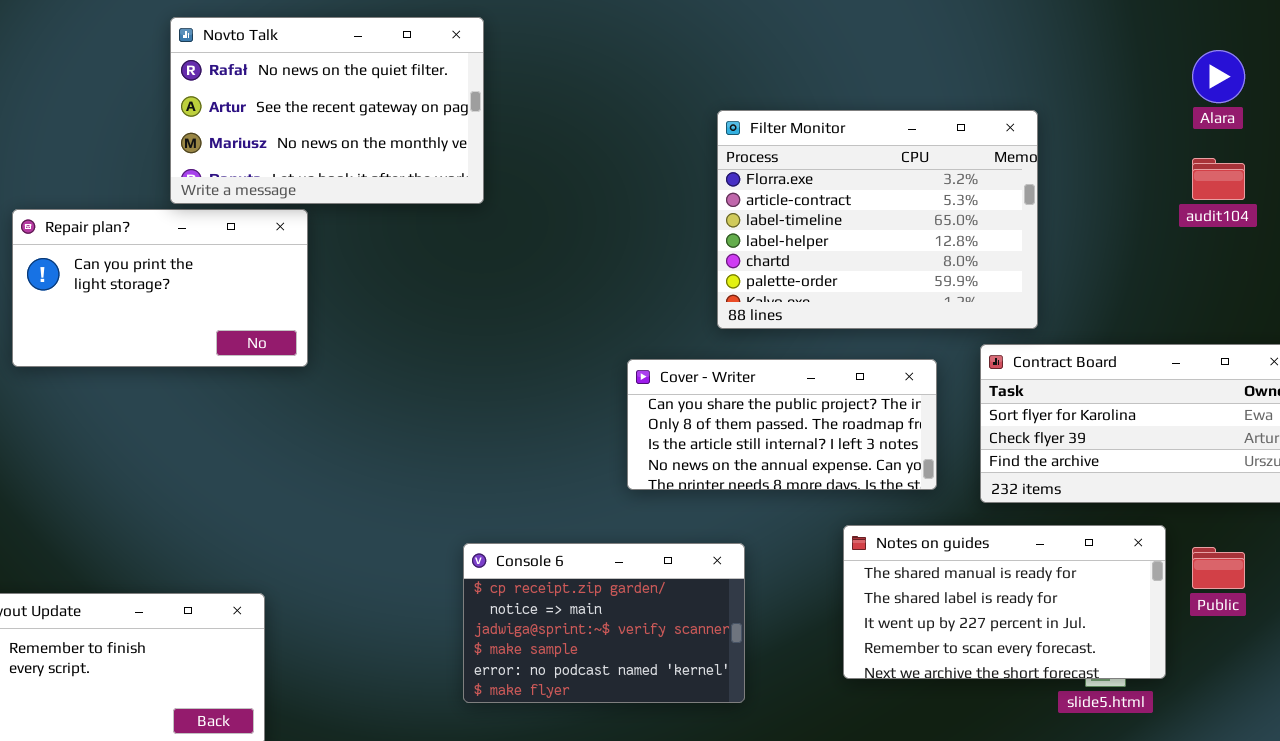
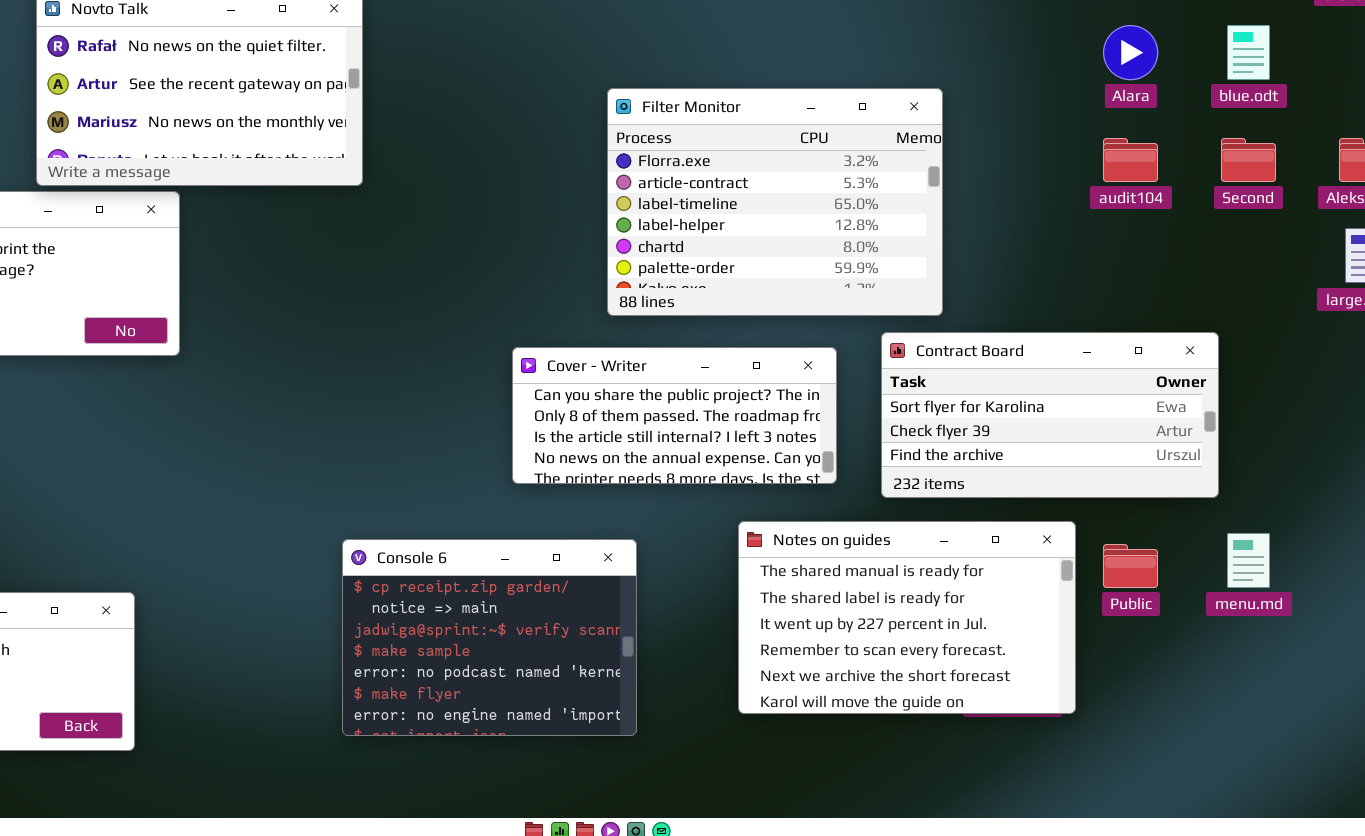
Notes on guides: [843,525,1166,679] -> [738,521,1076,714], resized
Console 6: [463,543,745,703] -> [342,539,637,736], resized

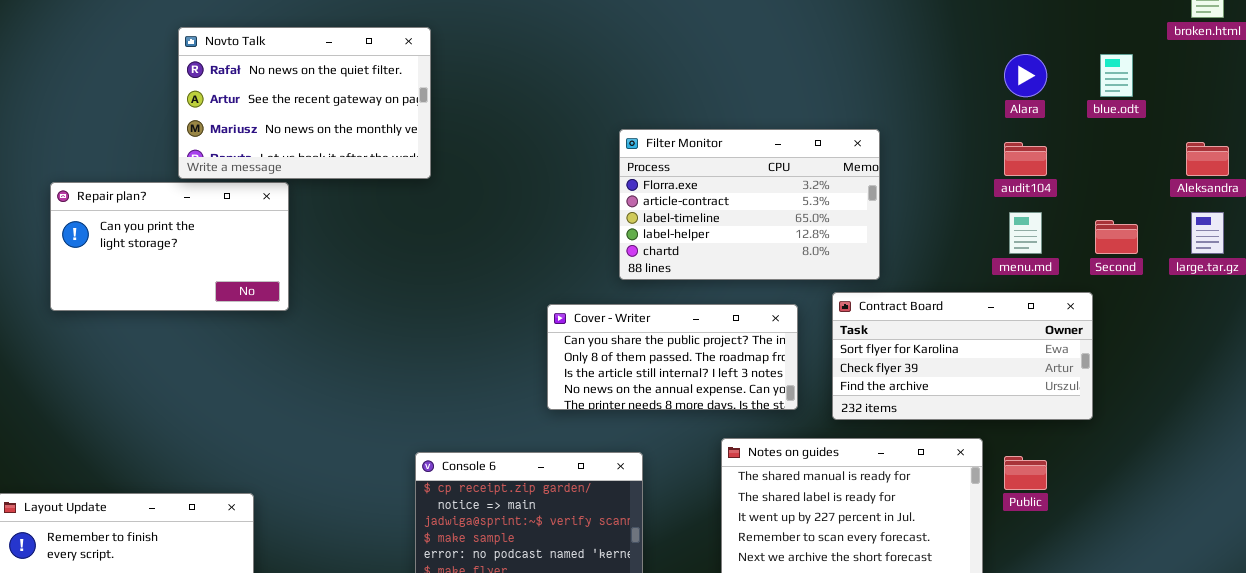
Filter Monitor: [607,88,943,316] -> [619,129,880,280], resized
Second: [1221,138,1276,182] -> [1095,220,1138,254], moved
menu.md: [1227,533,1270,588] -> [1009,212,1042,254], moved

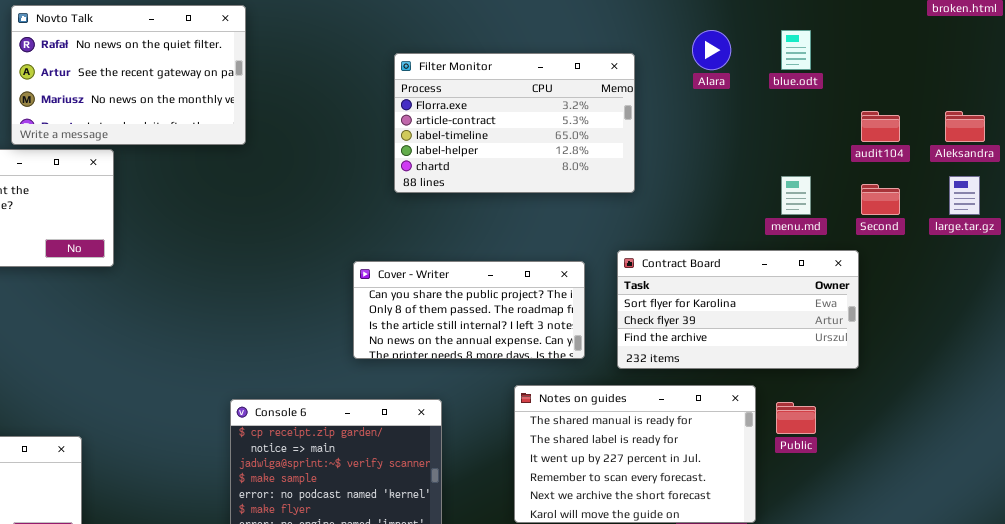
Alara: [1004,54,1047,97] -> [692,30,731,70], moved
blue.odt: [1100,54,1133,97] -> [781,30,811,70], moved
Filter Monitor: [619,129,880,280] -> [394,53,635,193], moved
audit104: [1004,142,1047,176] -> [861,111,900,142], moved

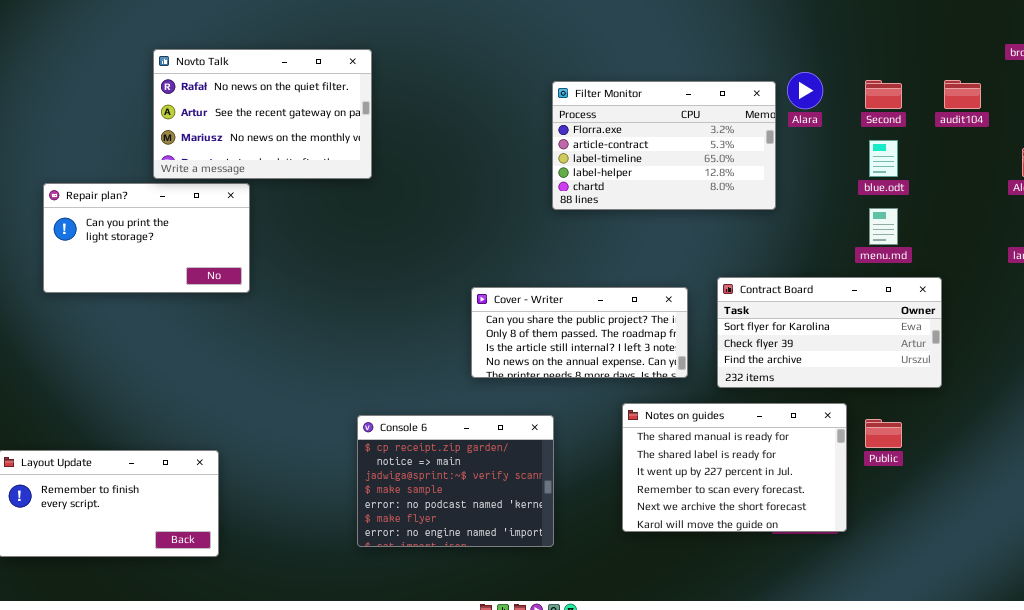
blue.odt: [781,30,811,70] -> [869,140,898,177], moved
Filter Monitor: [394,53,635,193] -> [552,81,776,210], moved
audit104: [861,111,900,142] -> [944,80,981,109], moved
Second: [861,184,900,215] -> [865,80,902,109], moved

